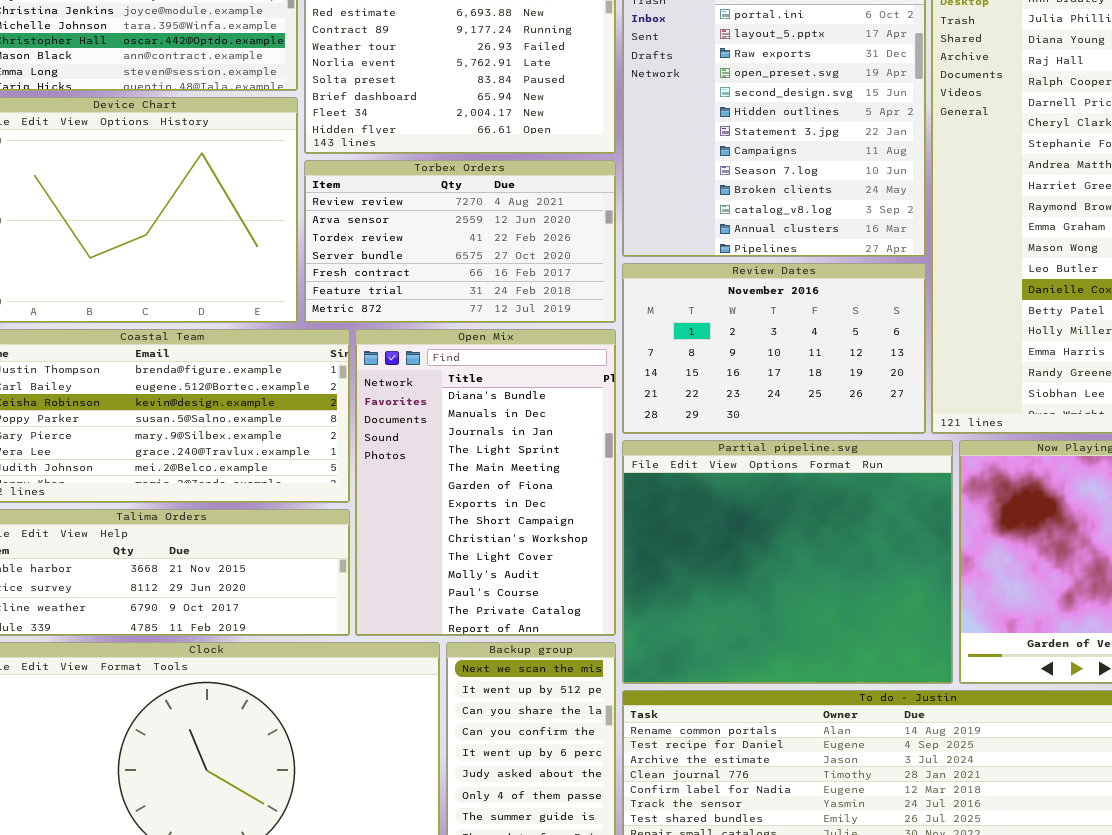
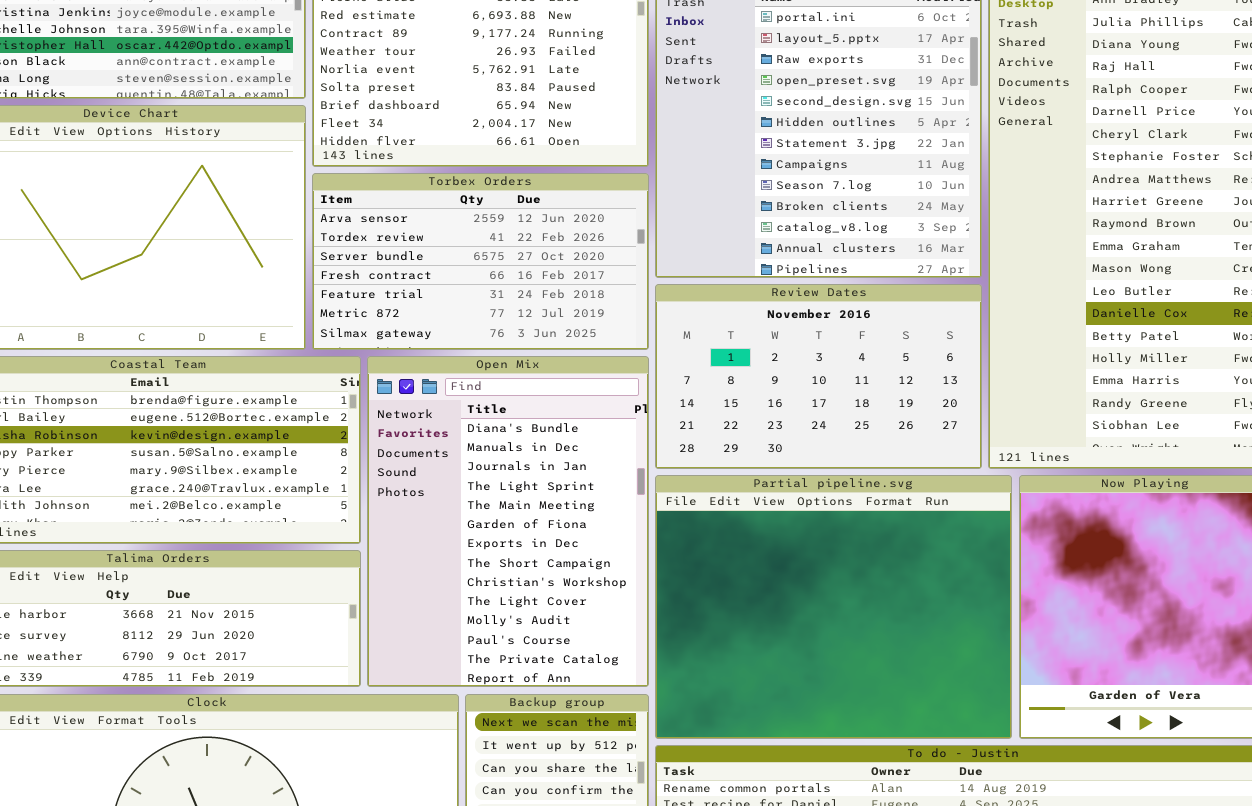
Torbex Orders: [304,160,616,323] -> [312,173,649,350], scrolled down 1 row

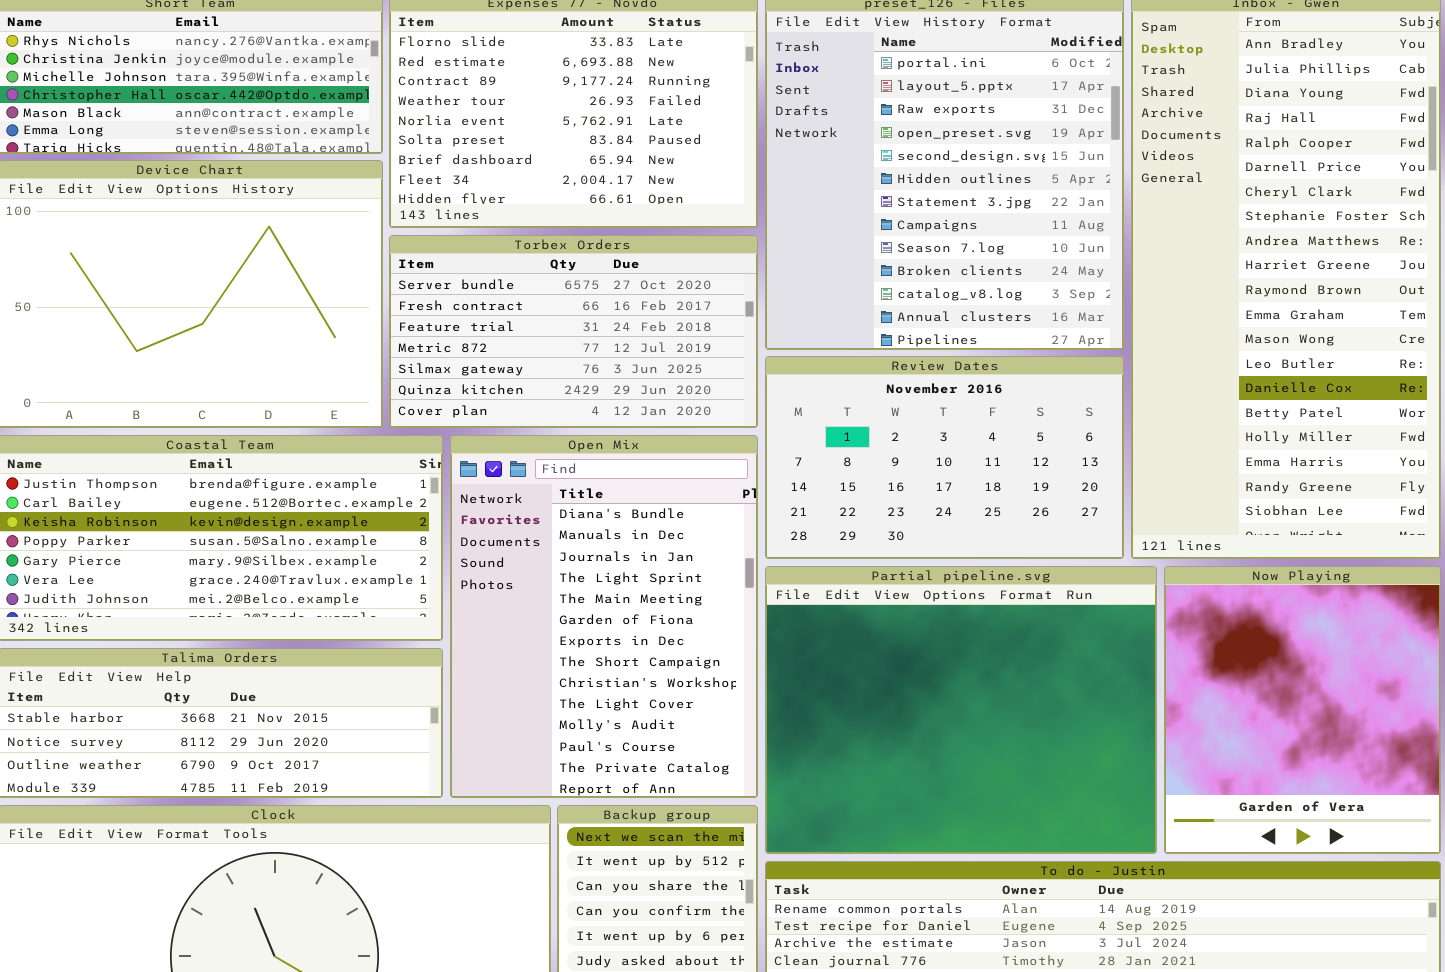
Torbex Orders: [312,173,649,350] -> [389,235,758,428], scrolled down 2 rows

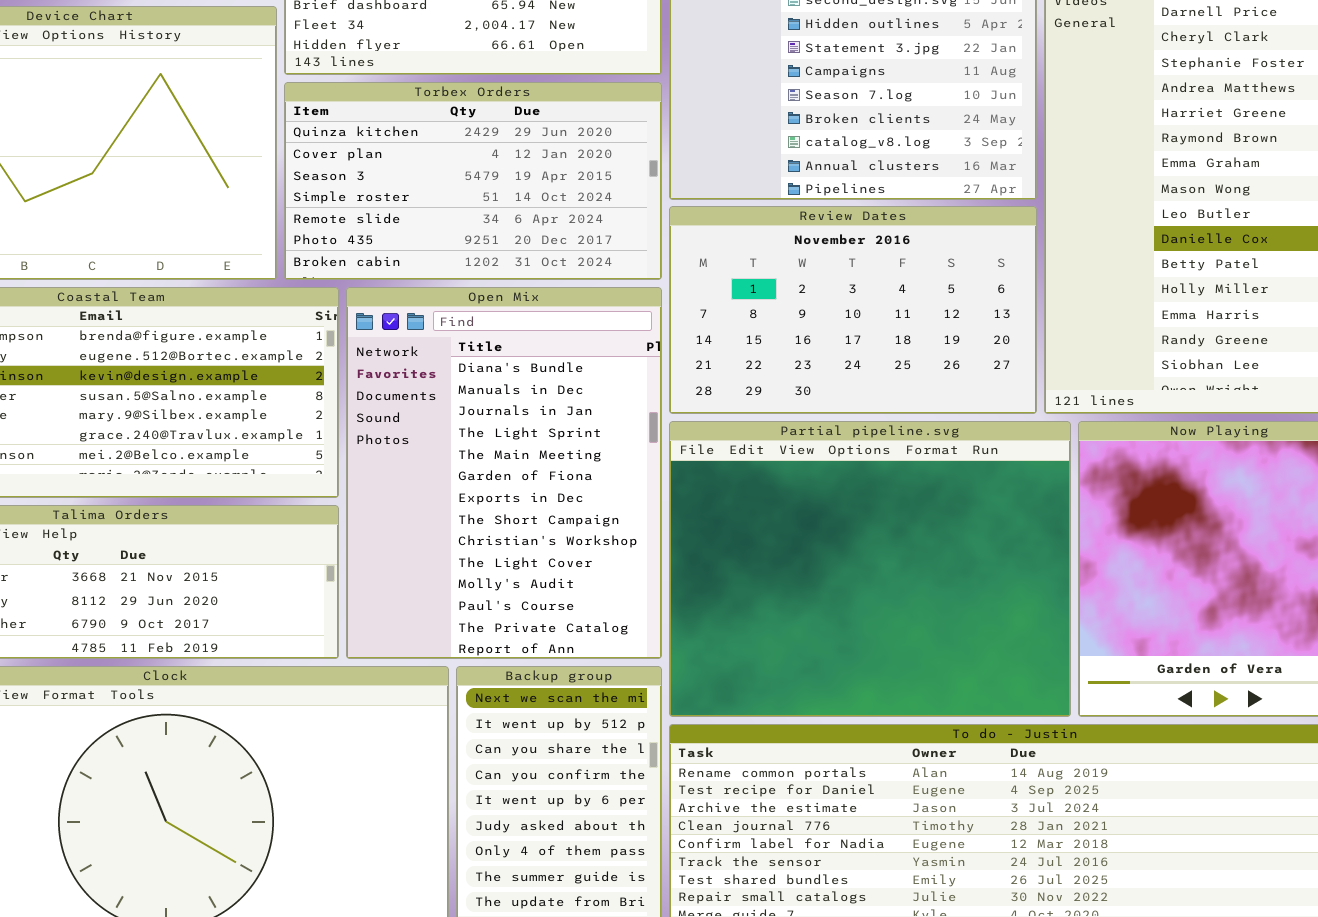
Torbex Orders: [389,235,758,428] -> [284,82,662,280], scrolled down 5 rows

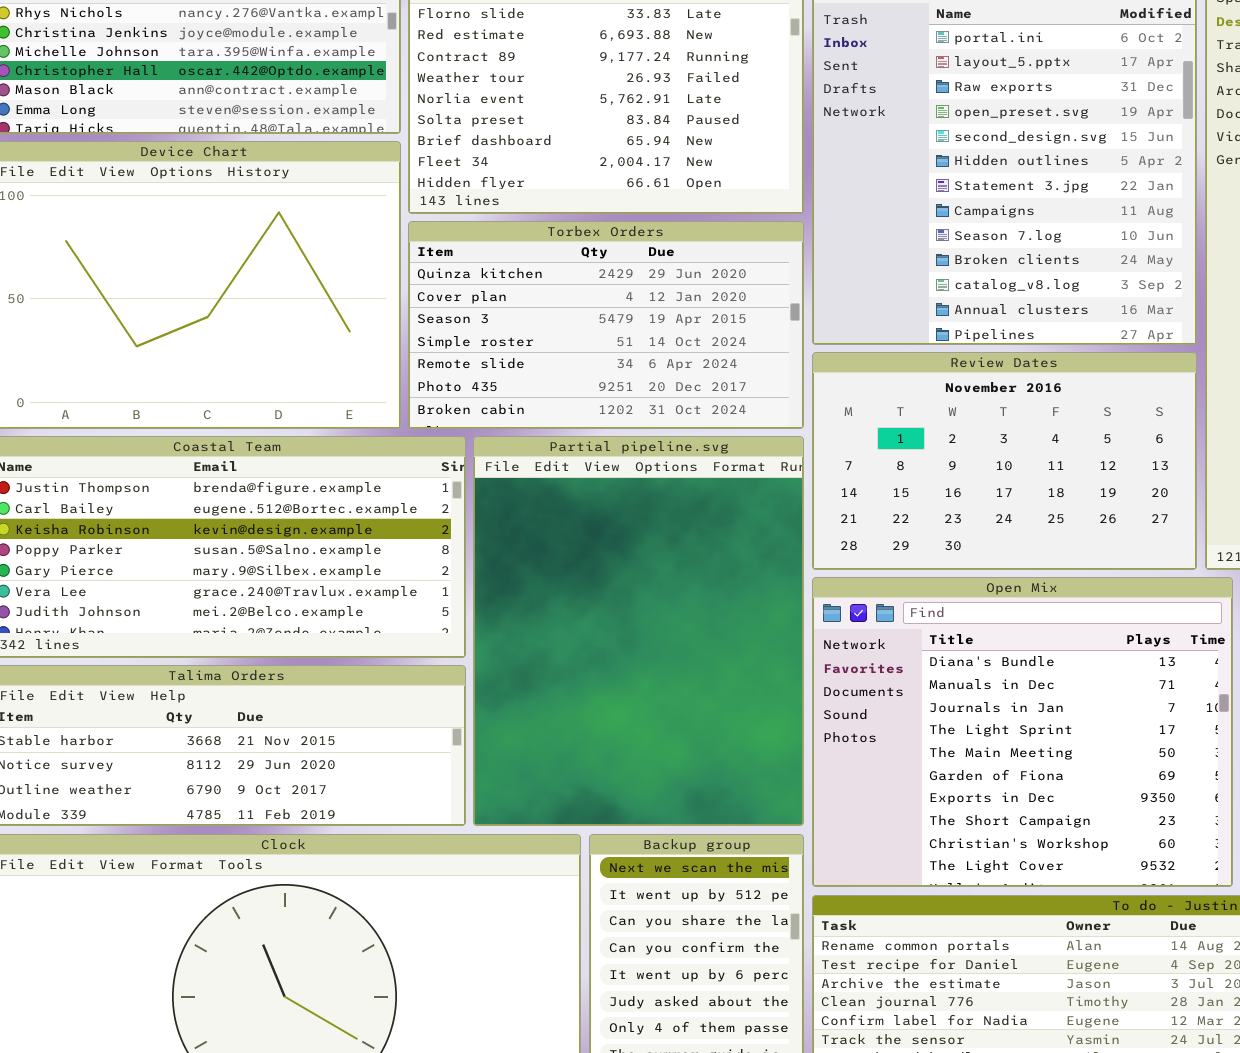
Open Mix: [346,287,662,659] -> [812,577,1233,887], moved, resized
Partial pipeline.svg: [669,421,1071,717] -> [473,436,804,826], moved, resized

